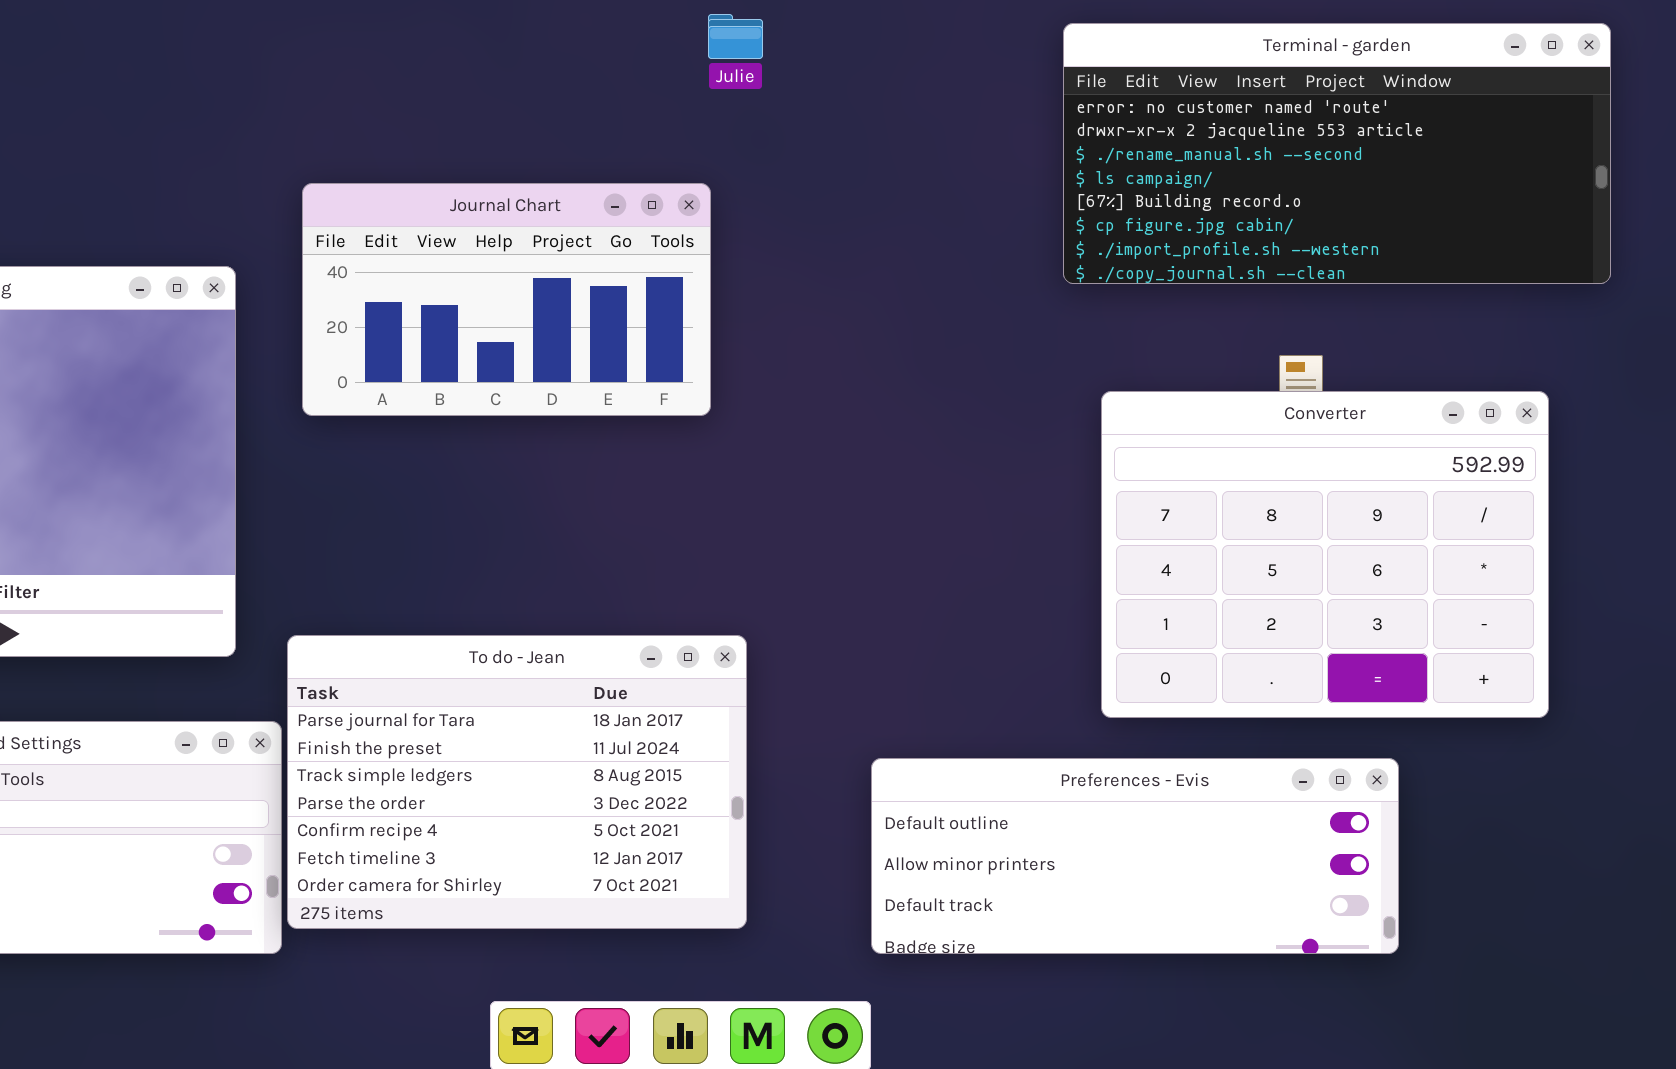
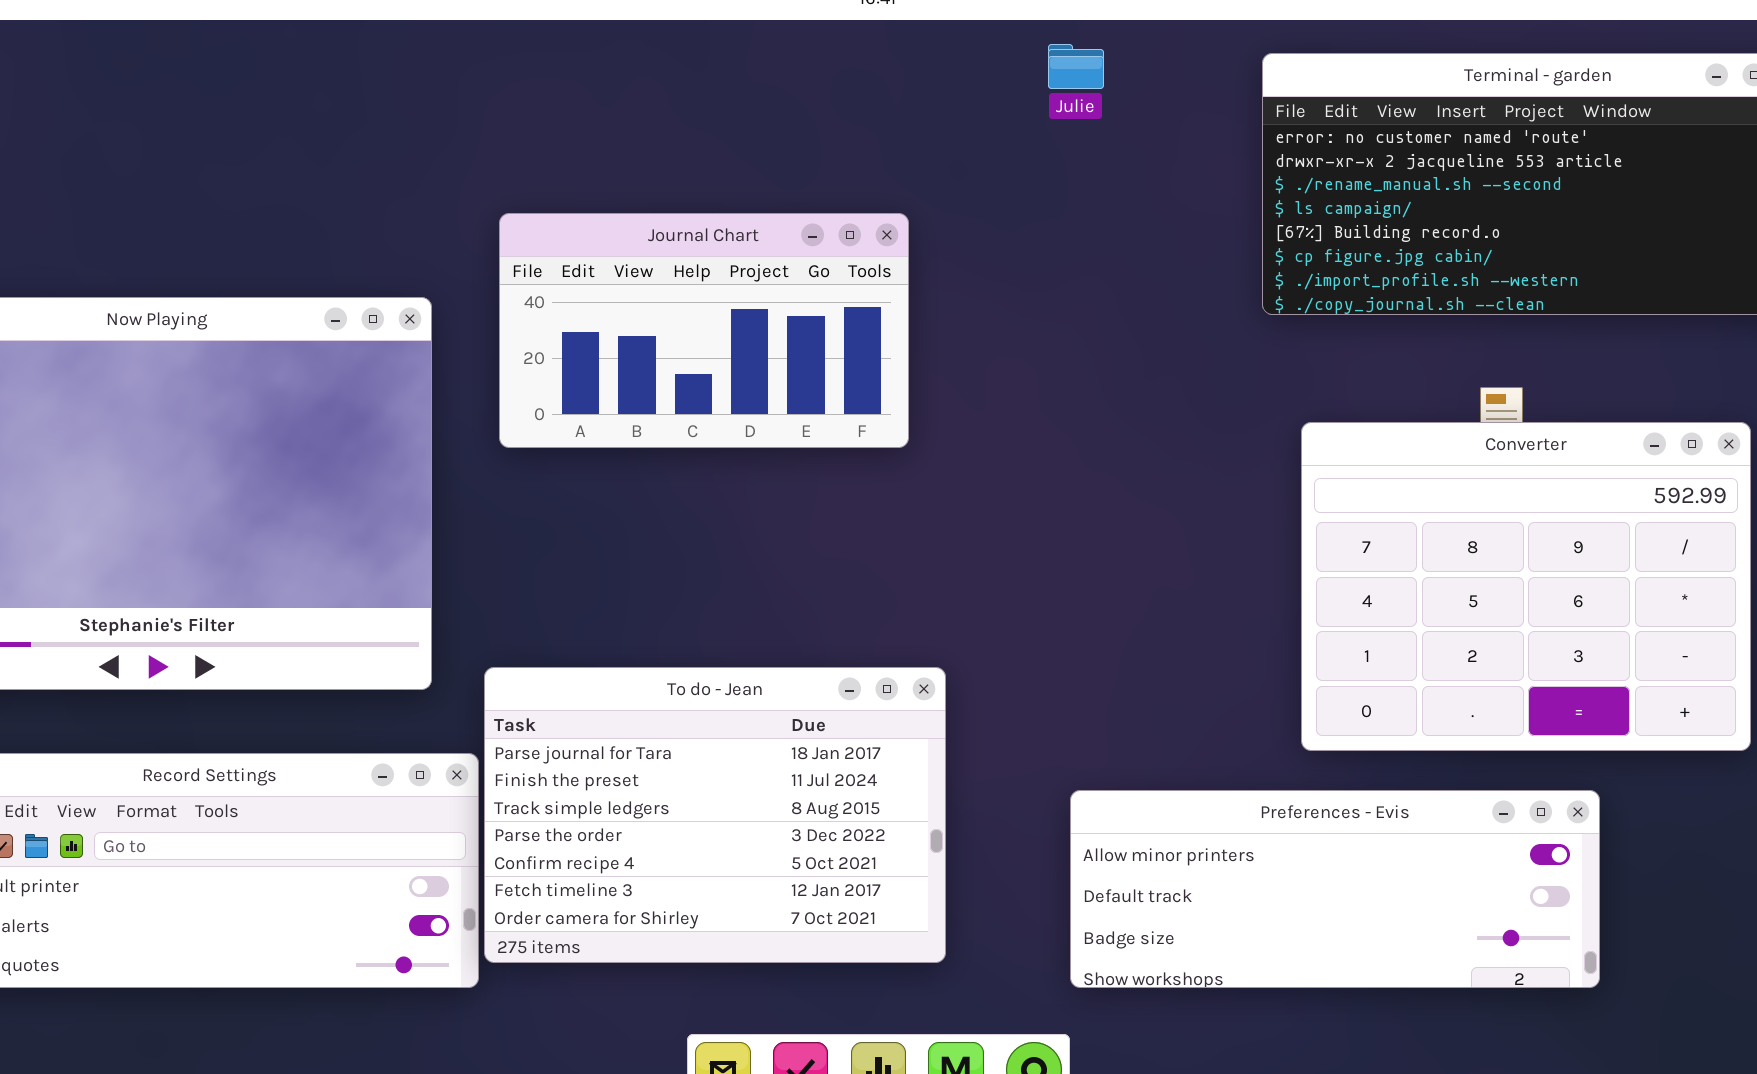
Julie: [708,14,763,59] -> [1048,44,1104,89], moved
Preferences - Evis: [871,758,1399,954] -> [1070,790,1600,988], scrolled down 1 row

